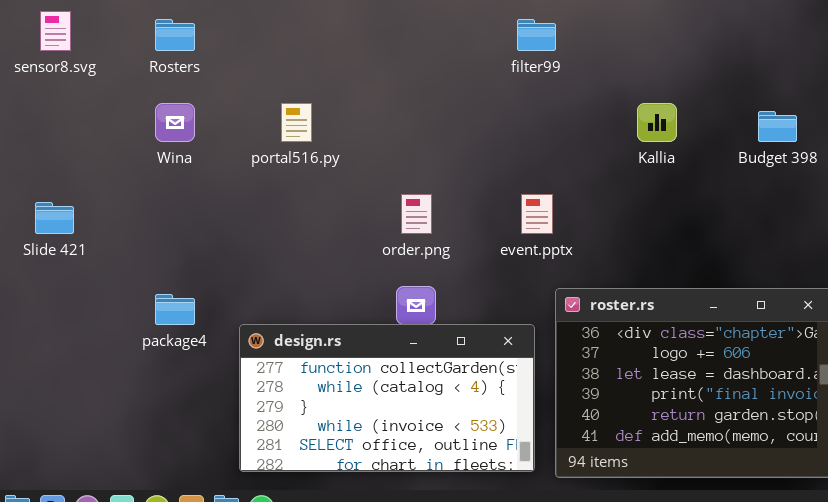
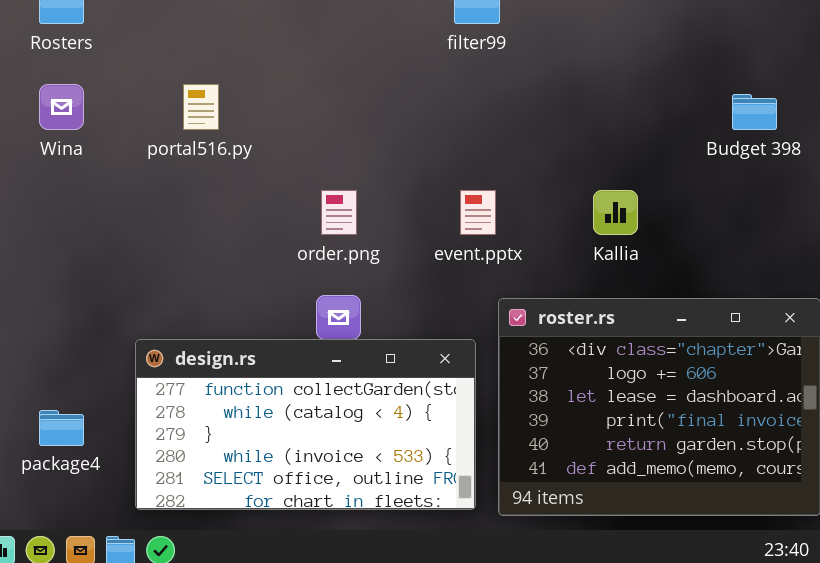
Kallia: [637,103,677,142] -> [593,190,638,235], moved
package4: [155,294,195,325] -> [39,410,84,446], moved

